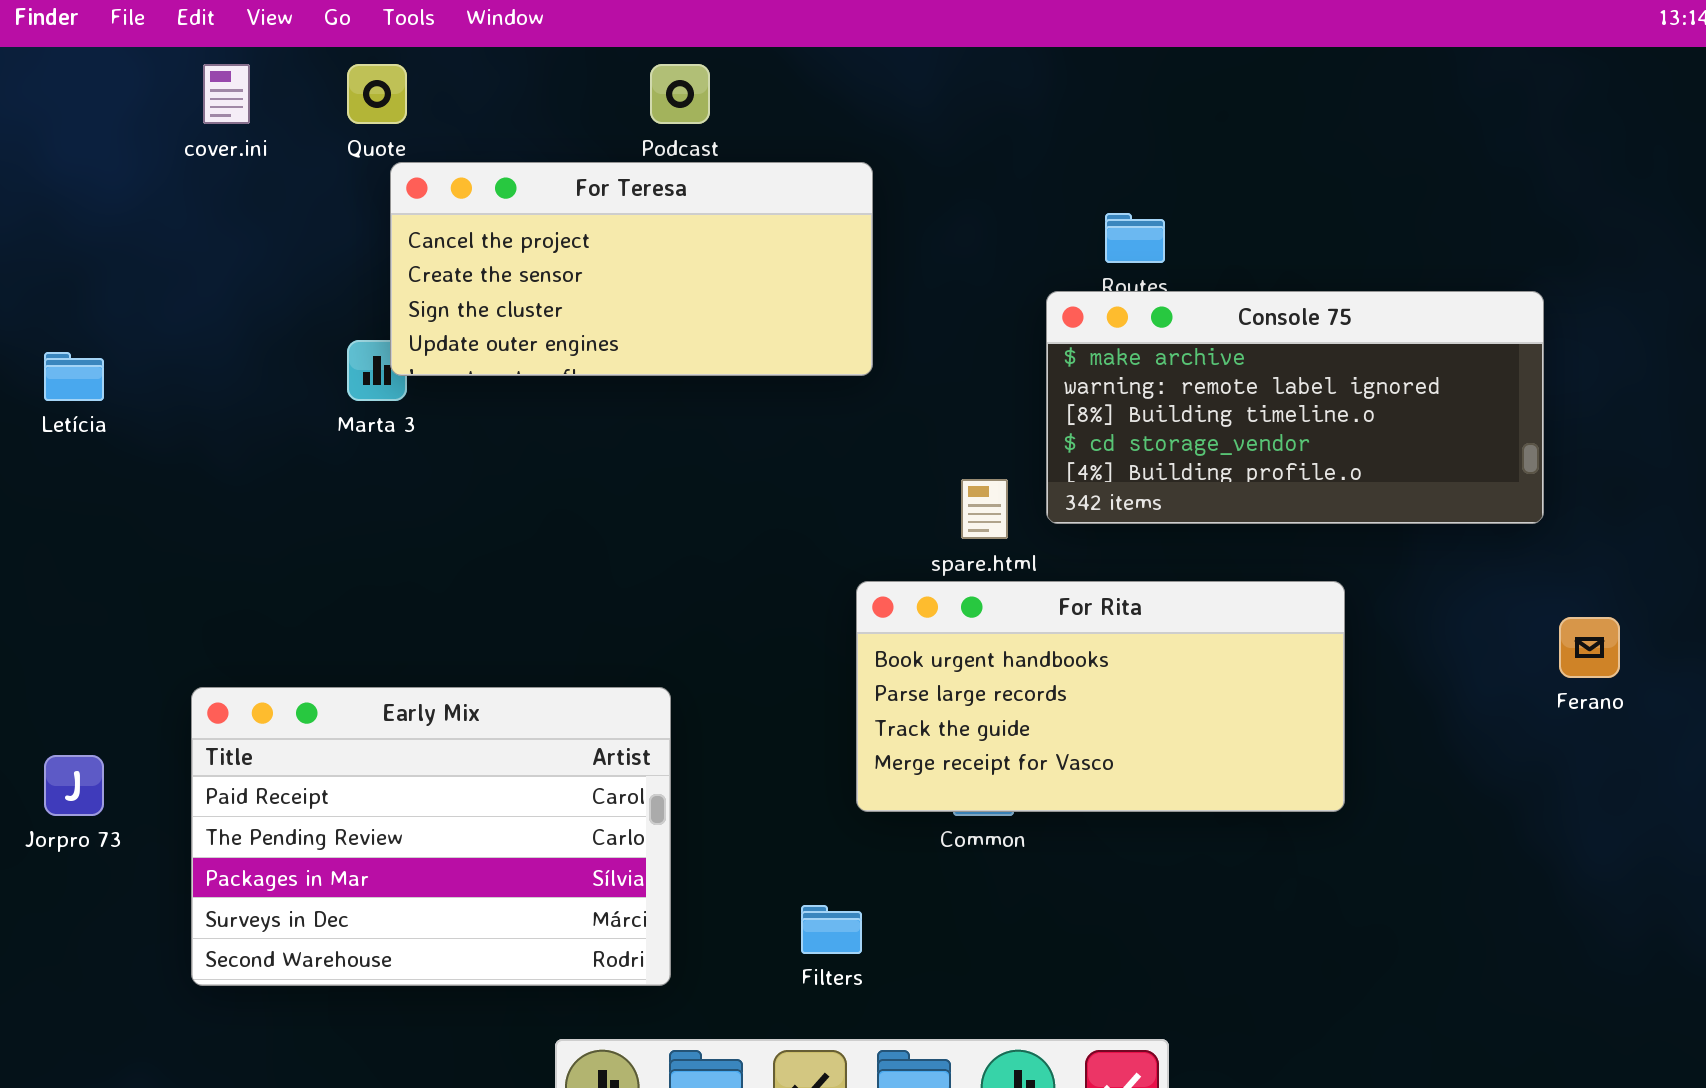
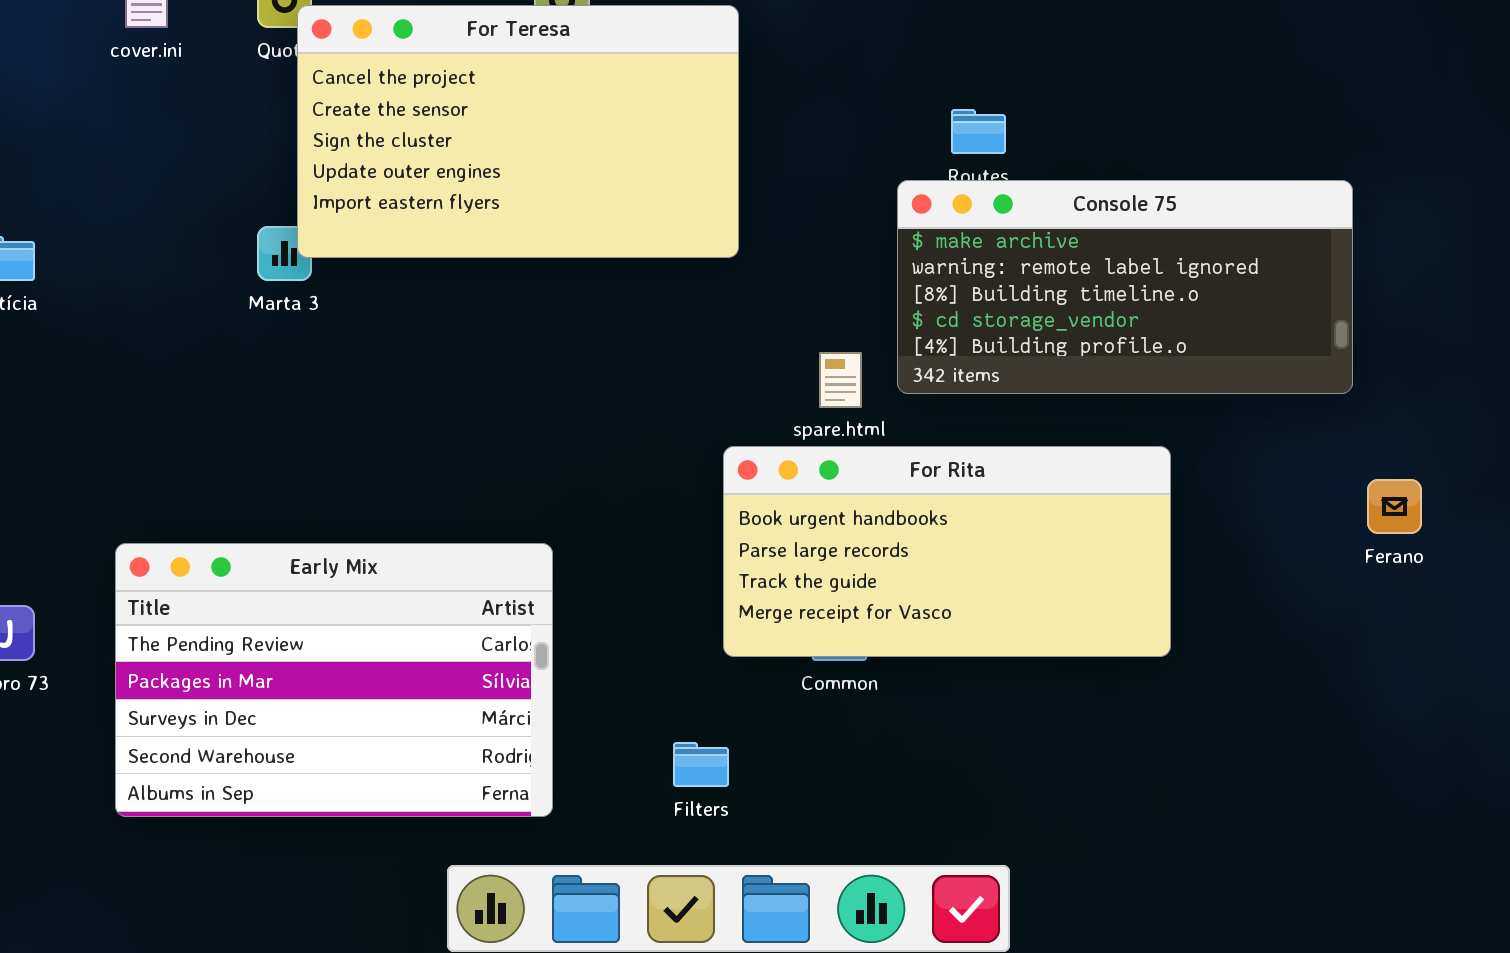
For Teresa: [390,162,873,376] -> [297,5,739,258], resized
Early Mix: [191,687,671,986] -> [115,543,553,817], scrolled down 1 row

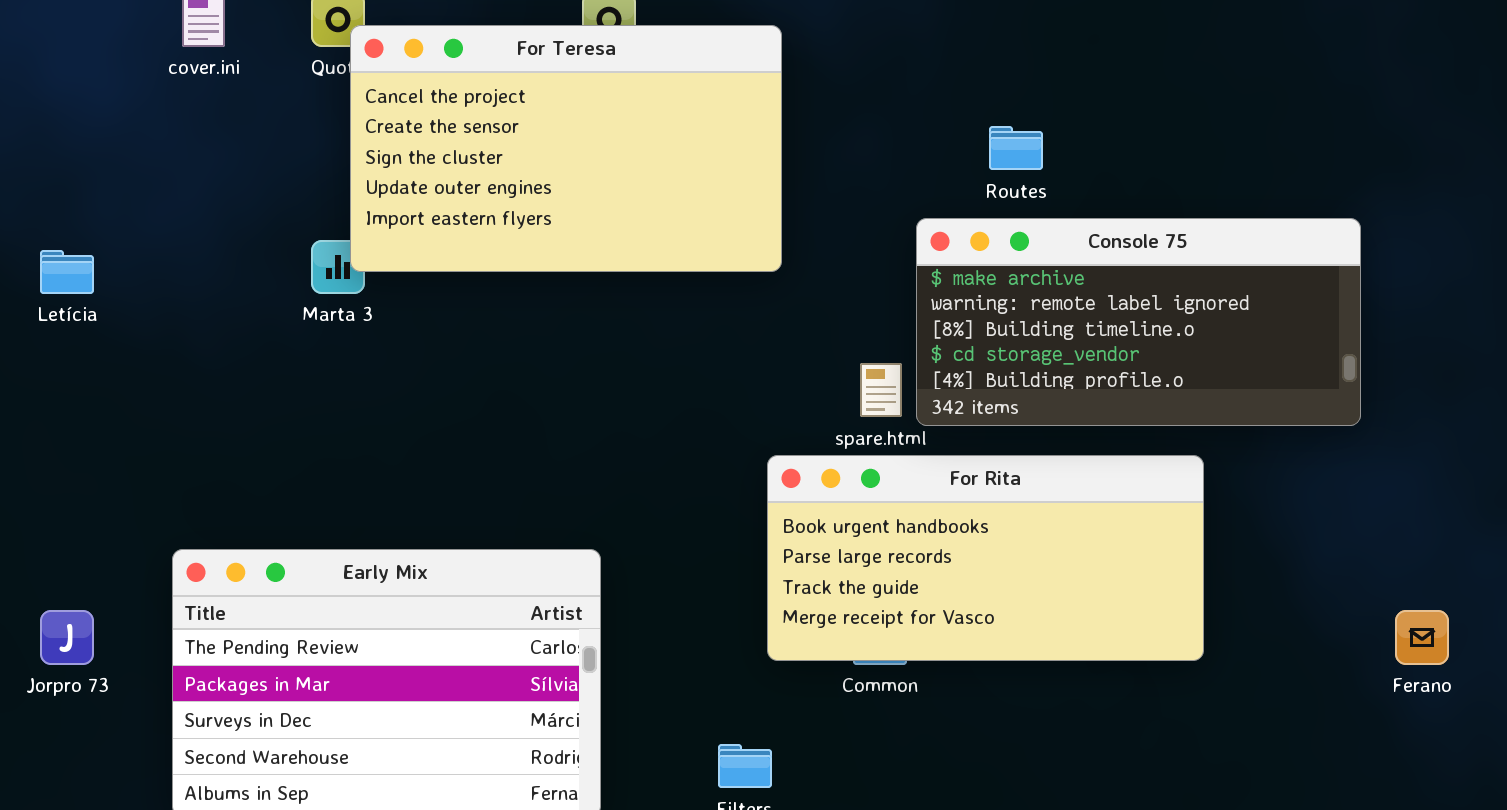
Console 75: [897,180,1353,394] -> [916,218,1361,426], moved
Ferano: [1367,479,1422,534] -> [1395,610,1449,665], moved

